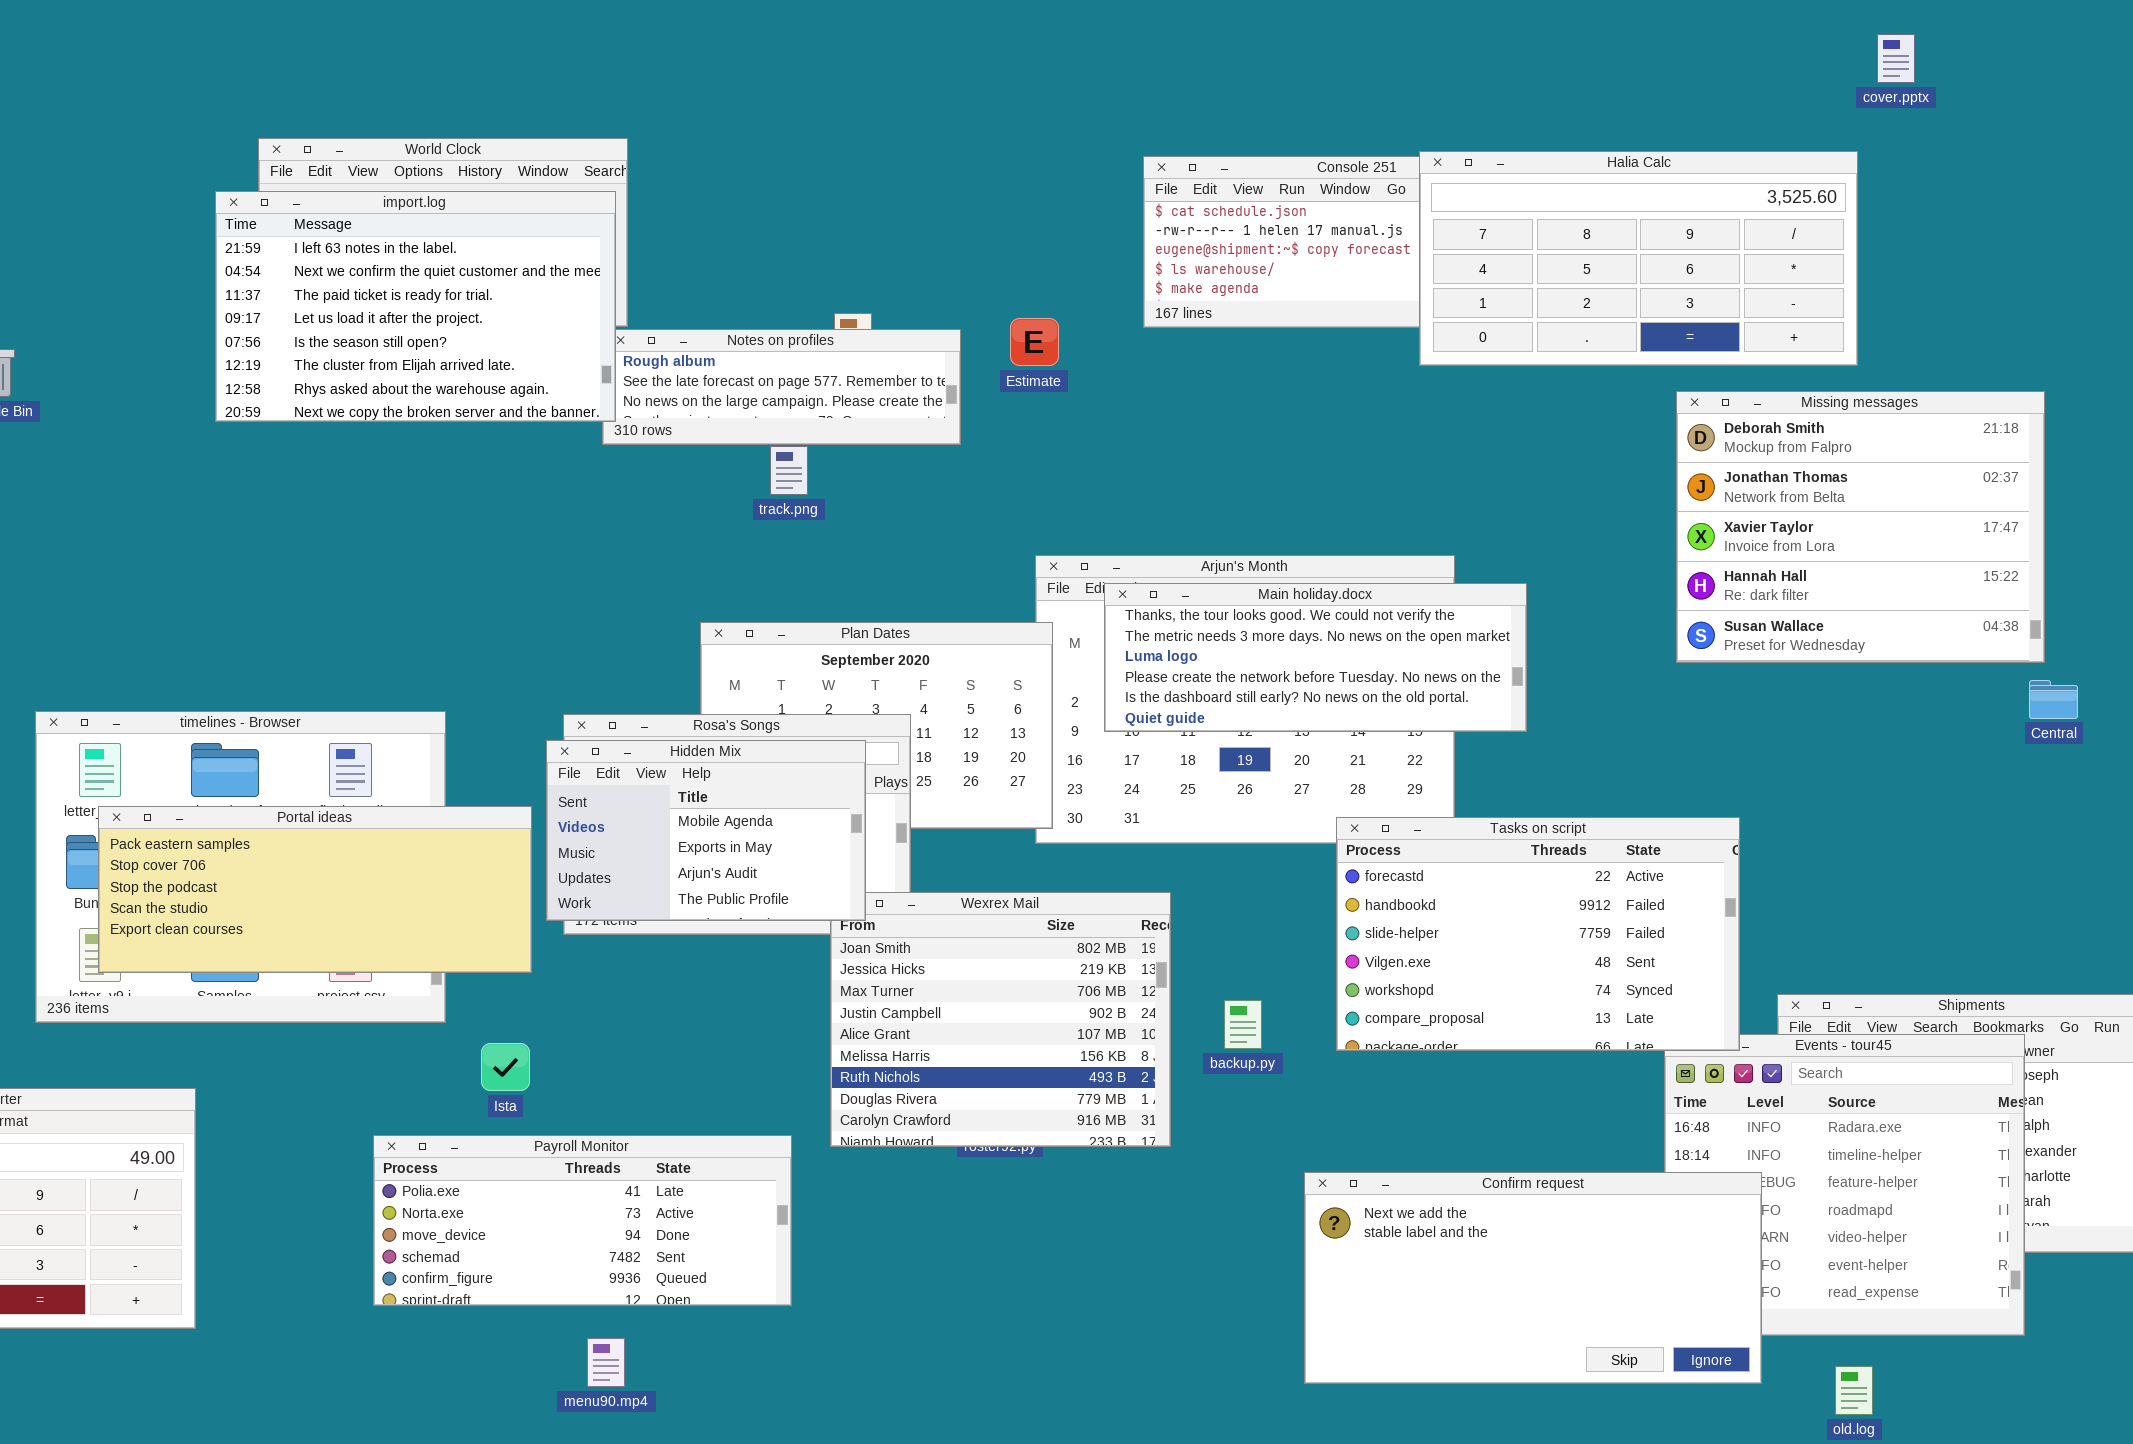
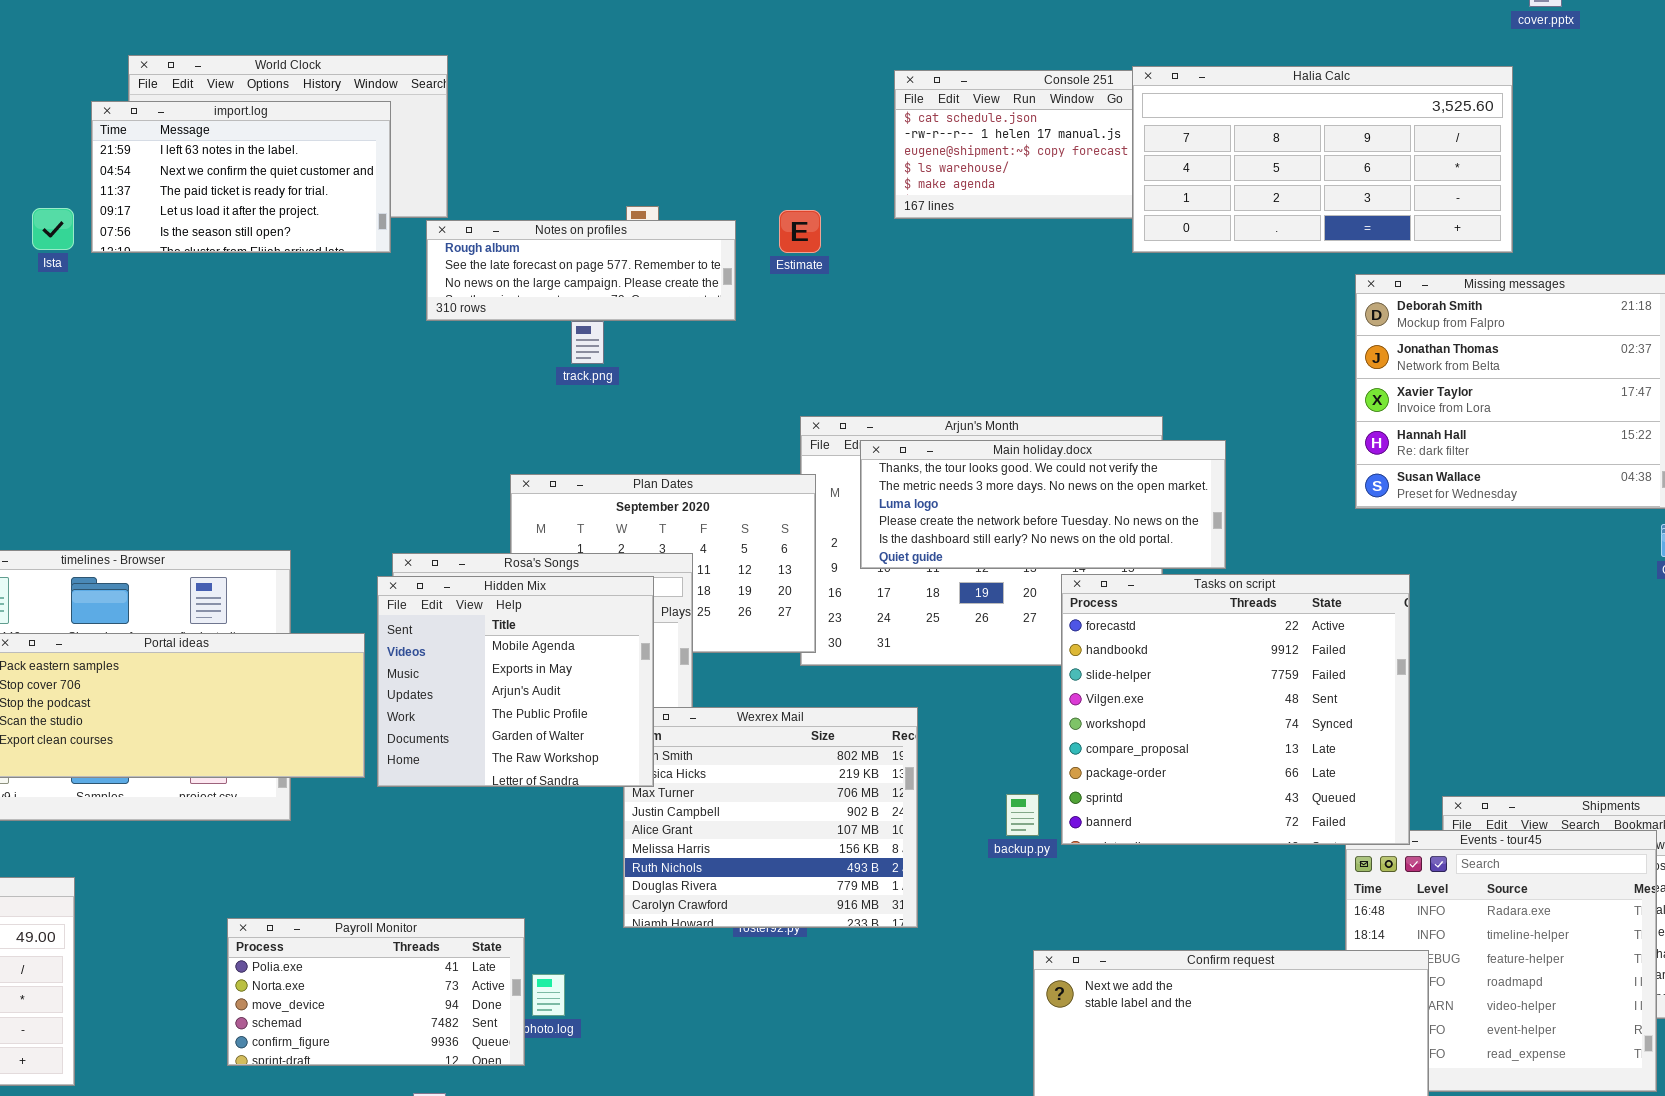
import.log: [215,191,616,422] -> [91,101,391,253], resized
Hidden Mix: [546,740,866,921] -> [377,576,654,787], resized
Tasks on script: [1336,817,1740,1051] -> [1061,574,1410,845], resized
backup.py: [1224,1000,1262,1049] -> [1006,794,1039,836], moved
Ista: [481,1043,530,1091] -> [32,208,74,250], moved
Payroll Monitor: [373,1135,792,1306] -> [227,918,525,1066], resized

